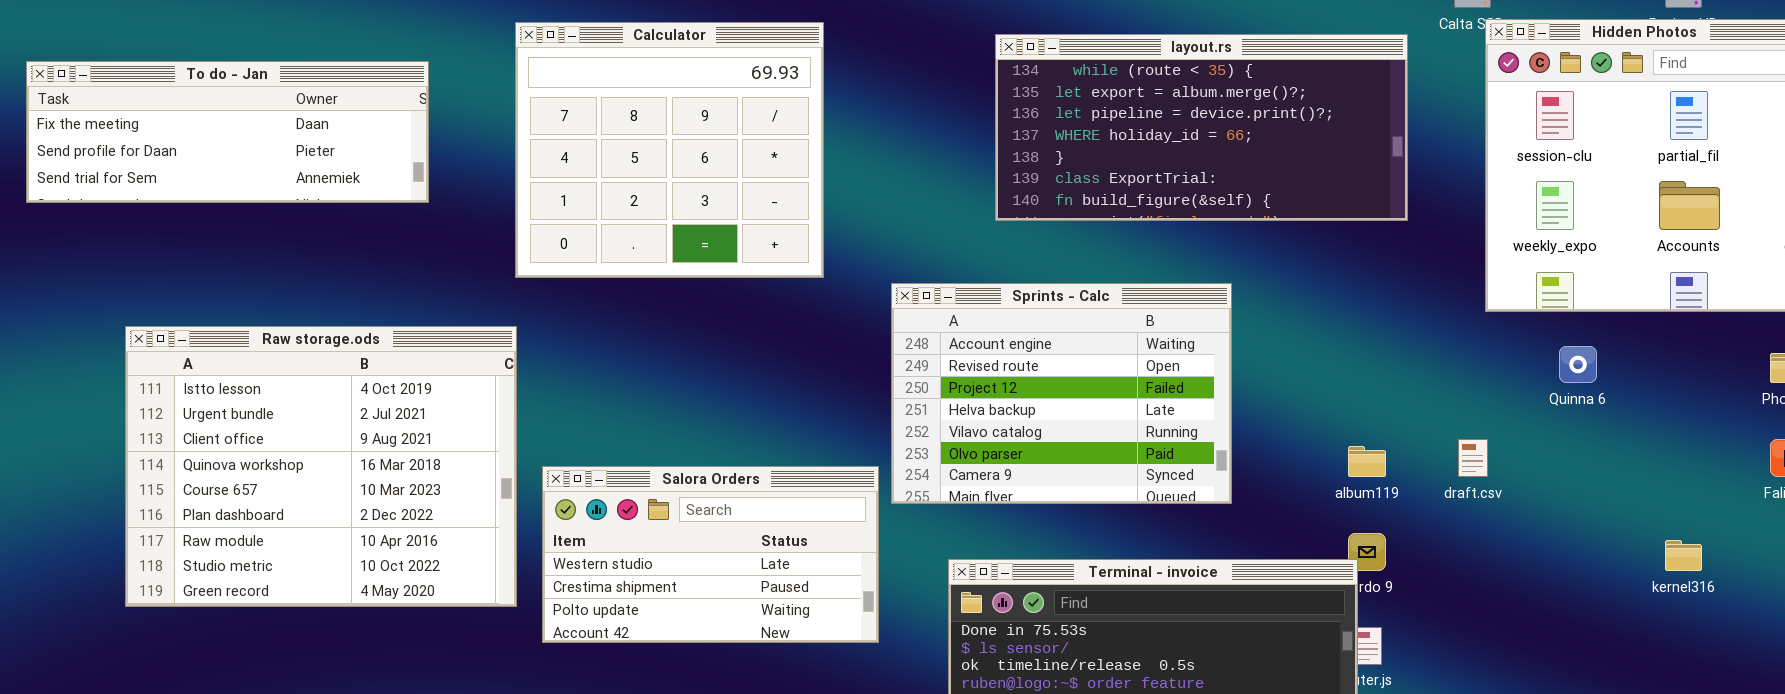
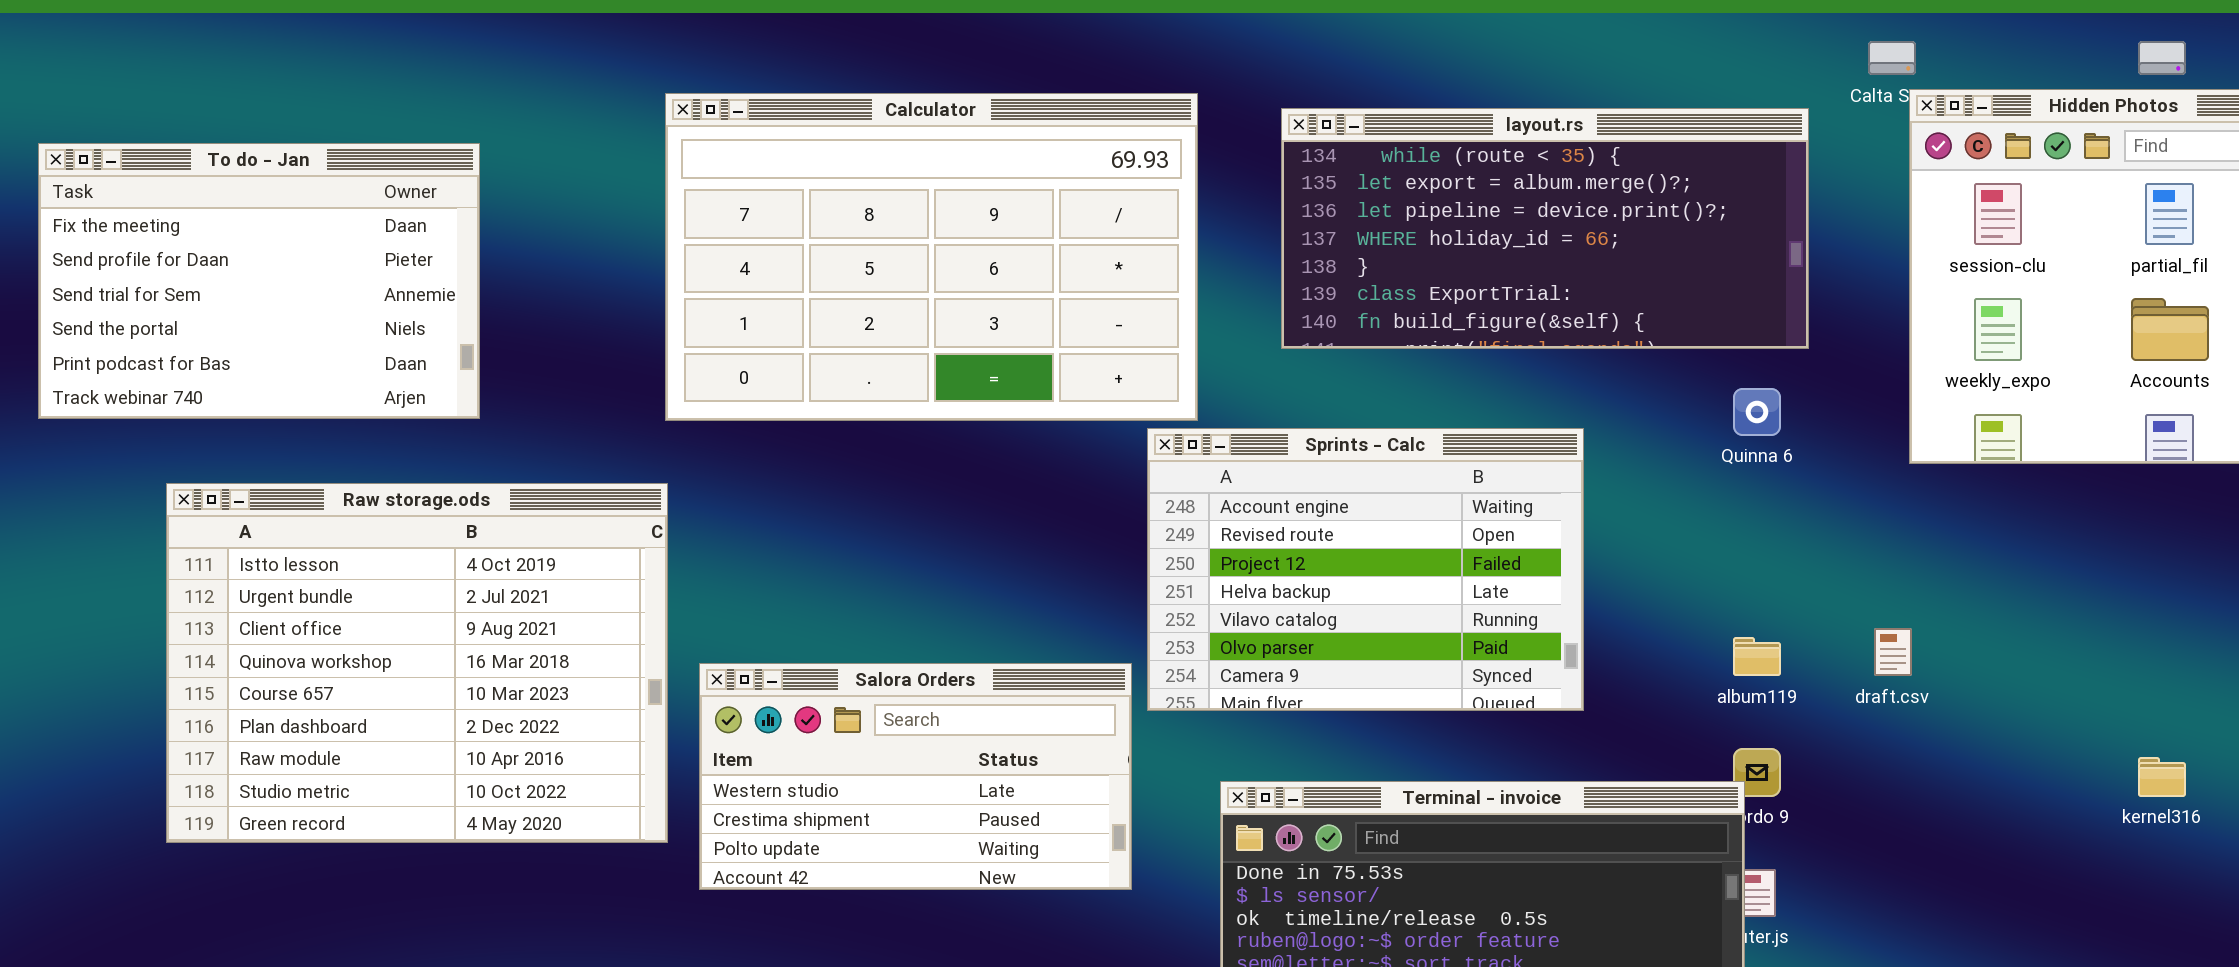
Calculator: [515,22,824,278] -> [665,93,1198,421], resized
To do - Jan: [26,61,429,203] -> [38,143,480,419], resized
Quinna 6: [1559,346,1597,383] -> [1733,388,1781,436], moved

